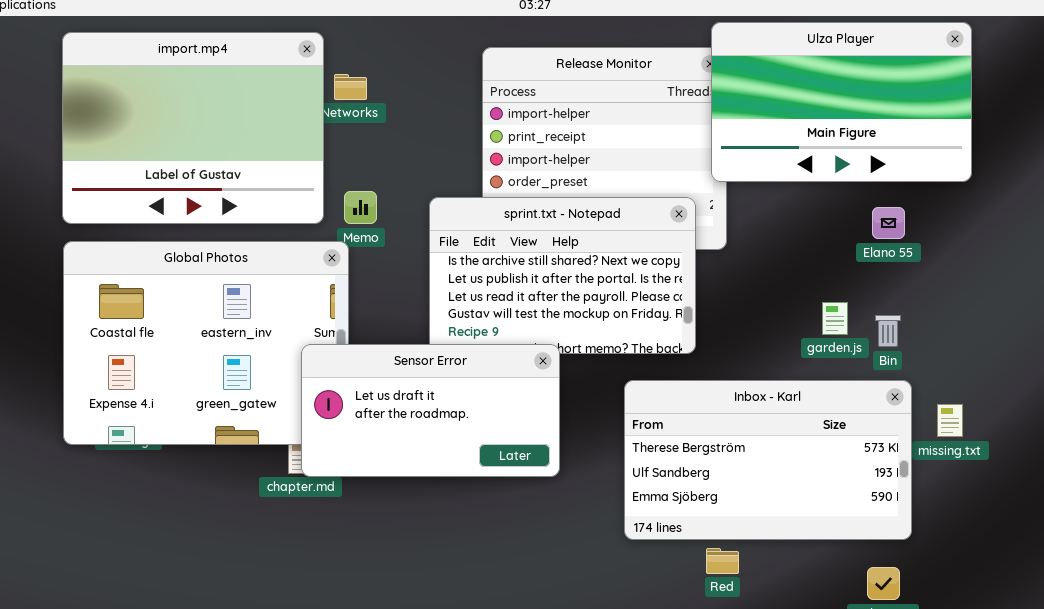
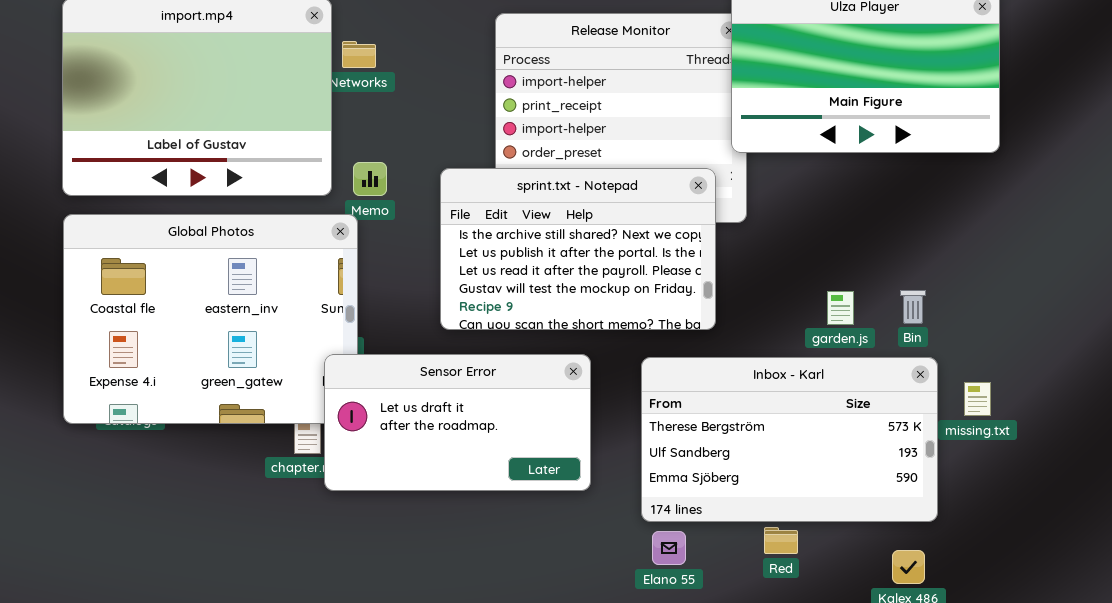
Elano 55: [872,207,905,239] -> [652,531,686,565], moved
garden.js: [822,302,848,335] -> [827,291,854,325], moved
Sensor Error: [301,344,560,477] -> [324,354,591,491], moved
Red: [706,548,739,574] -> [764,527,798,554], moved

